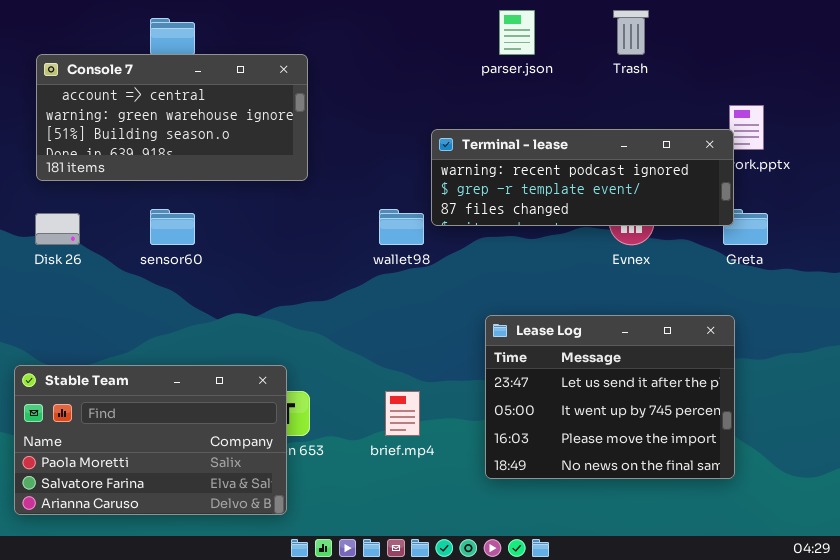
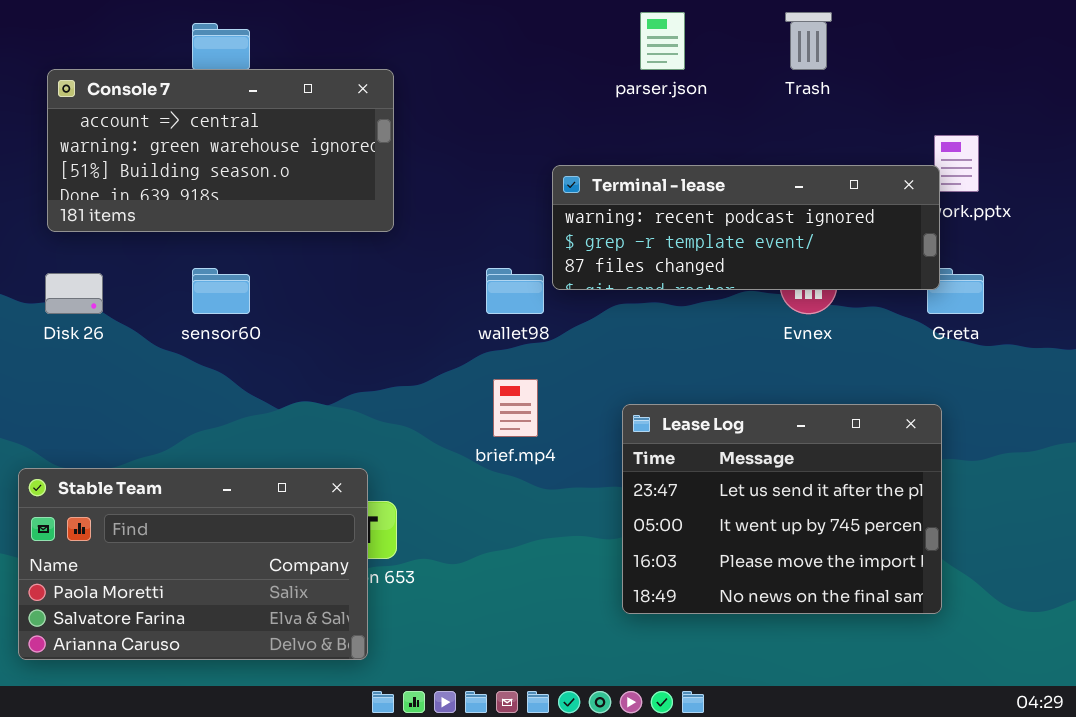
brief.mp4: [385,391,420,436] -> [493,379,538,437], moved

